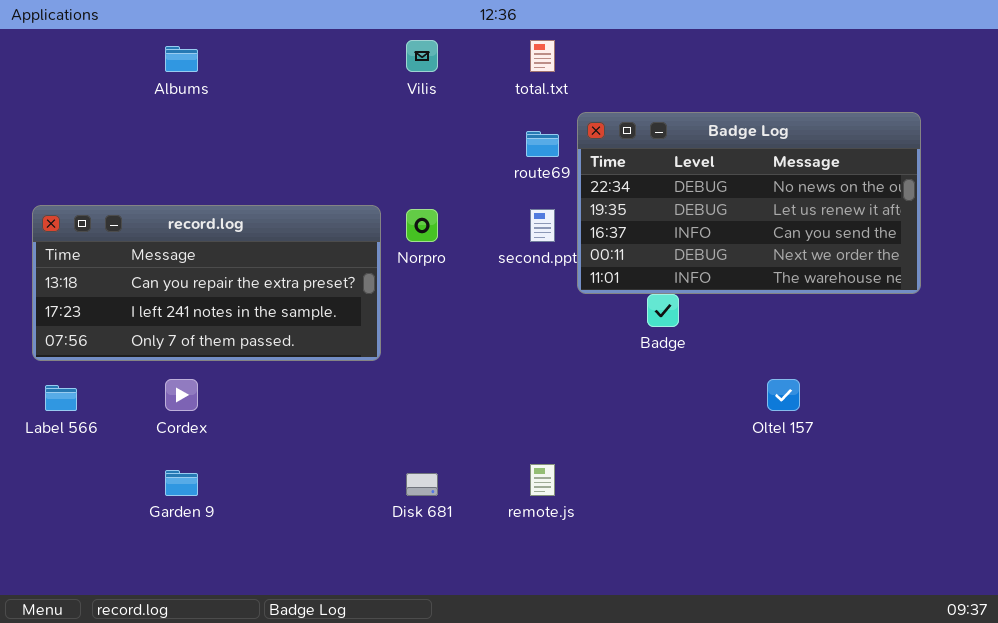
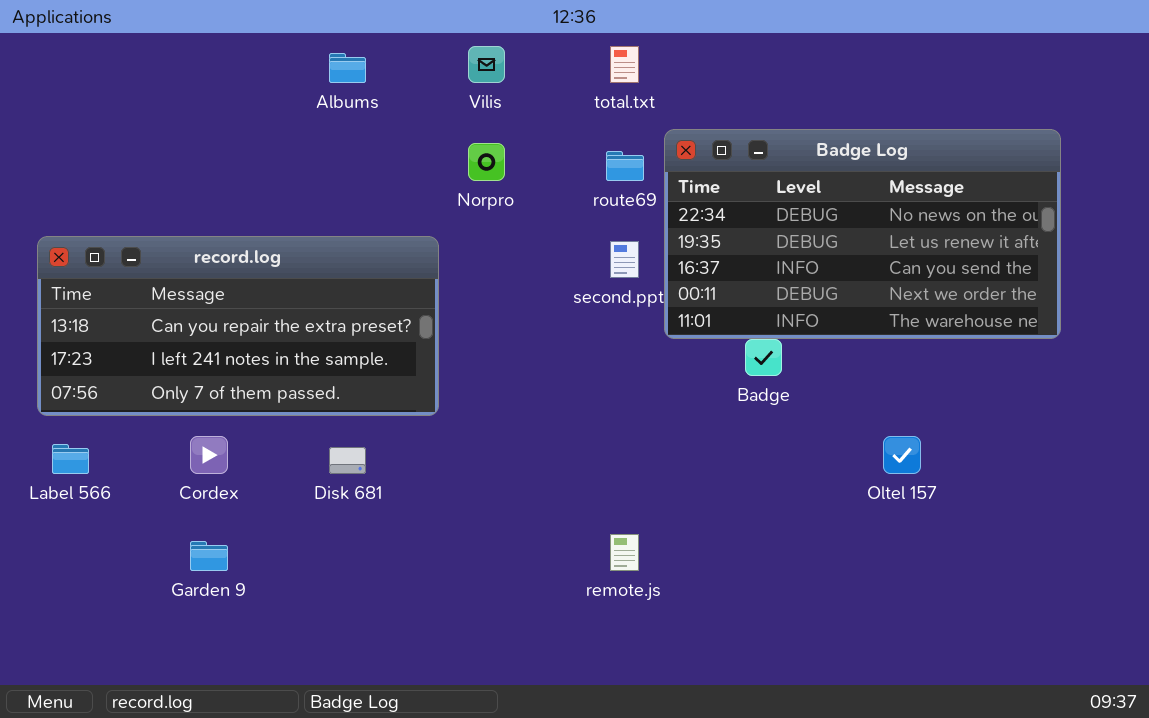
Albums: [165,46,198,72] -> [329,53,366,83], moved
Norpro: [406,209,438,242] -> [468,143,505,181], moved
Disk 681: [406,473,438,496] -> [329,447,366,474], moved

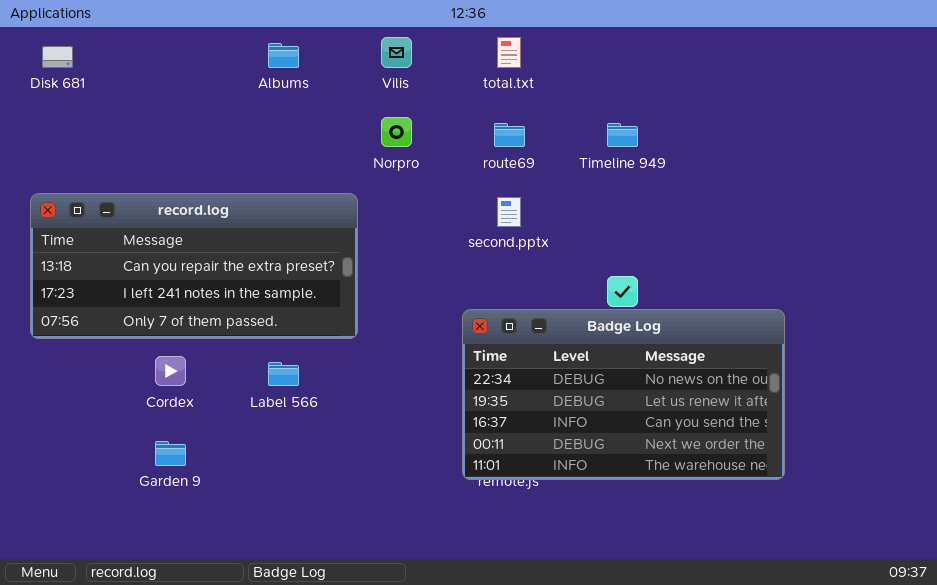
Badge Log: [664,129,1061,339] -> [462,309,785,480], moved
Label 566: [52,444,89,474] -> [268,362,299,386], moved
Disk 681: [329,447,366,474] -> [42,46,73,68], moved

